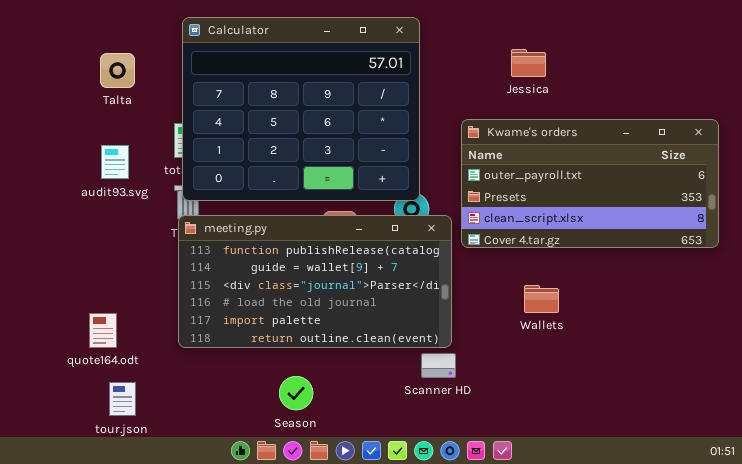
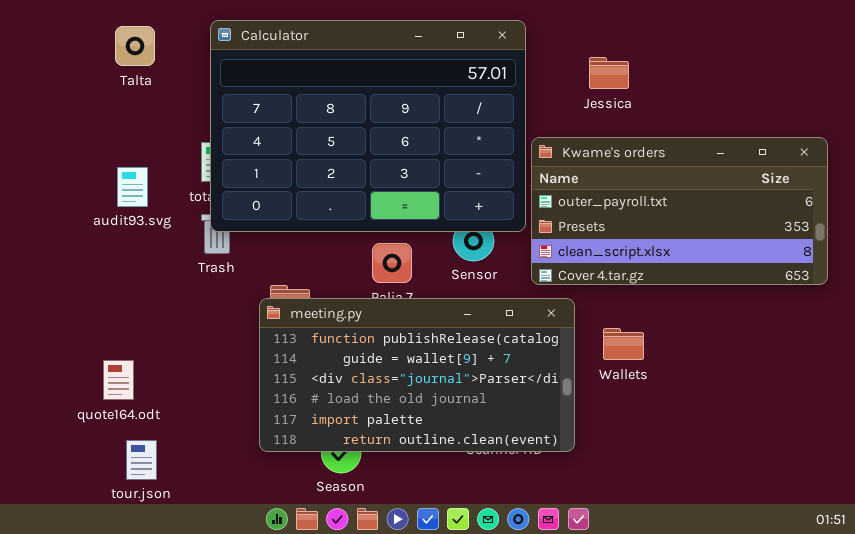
Calculator: [182,17,420,201] -> [210,20,526,232], resized
Talta: [100,53,135,88] -> [115,26,155,66], moved
meeting.py: [178,215,452,348] -> [259,298,575,452], moved

